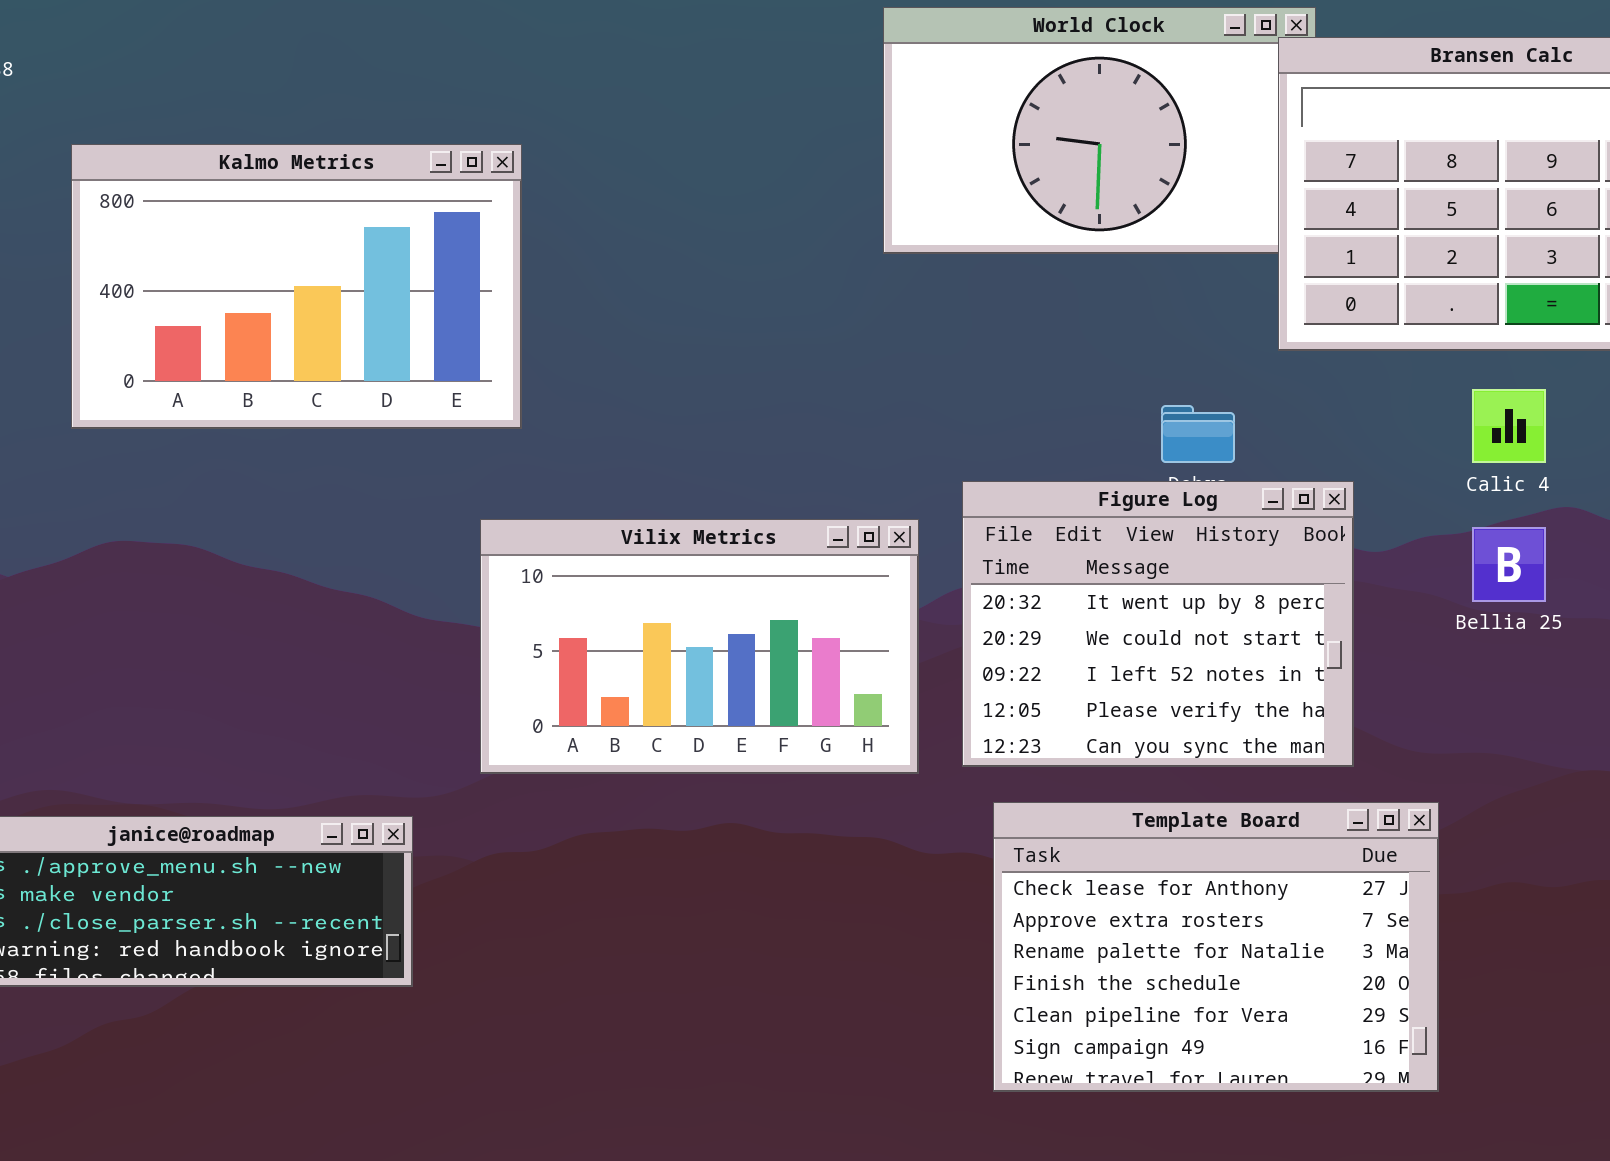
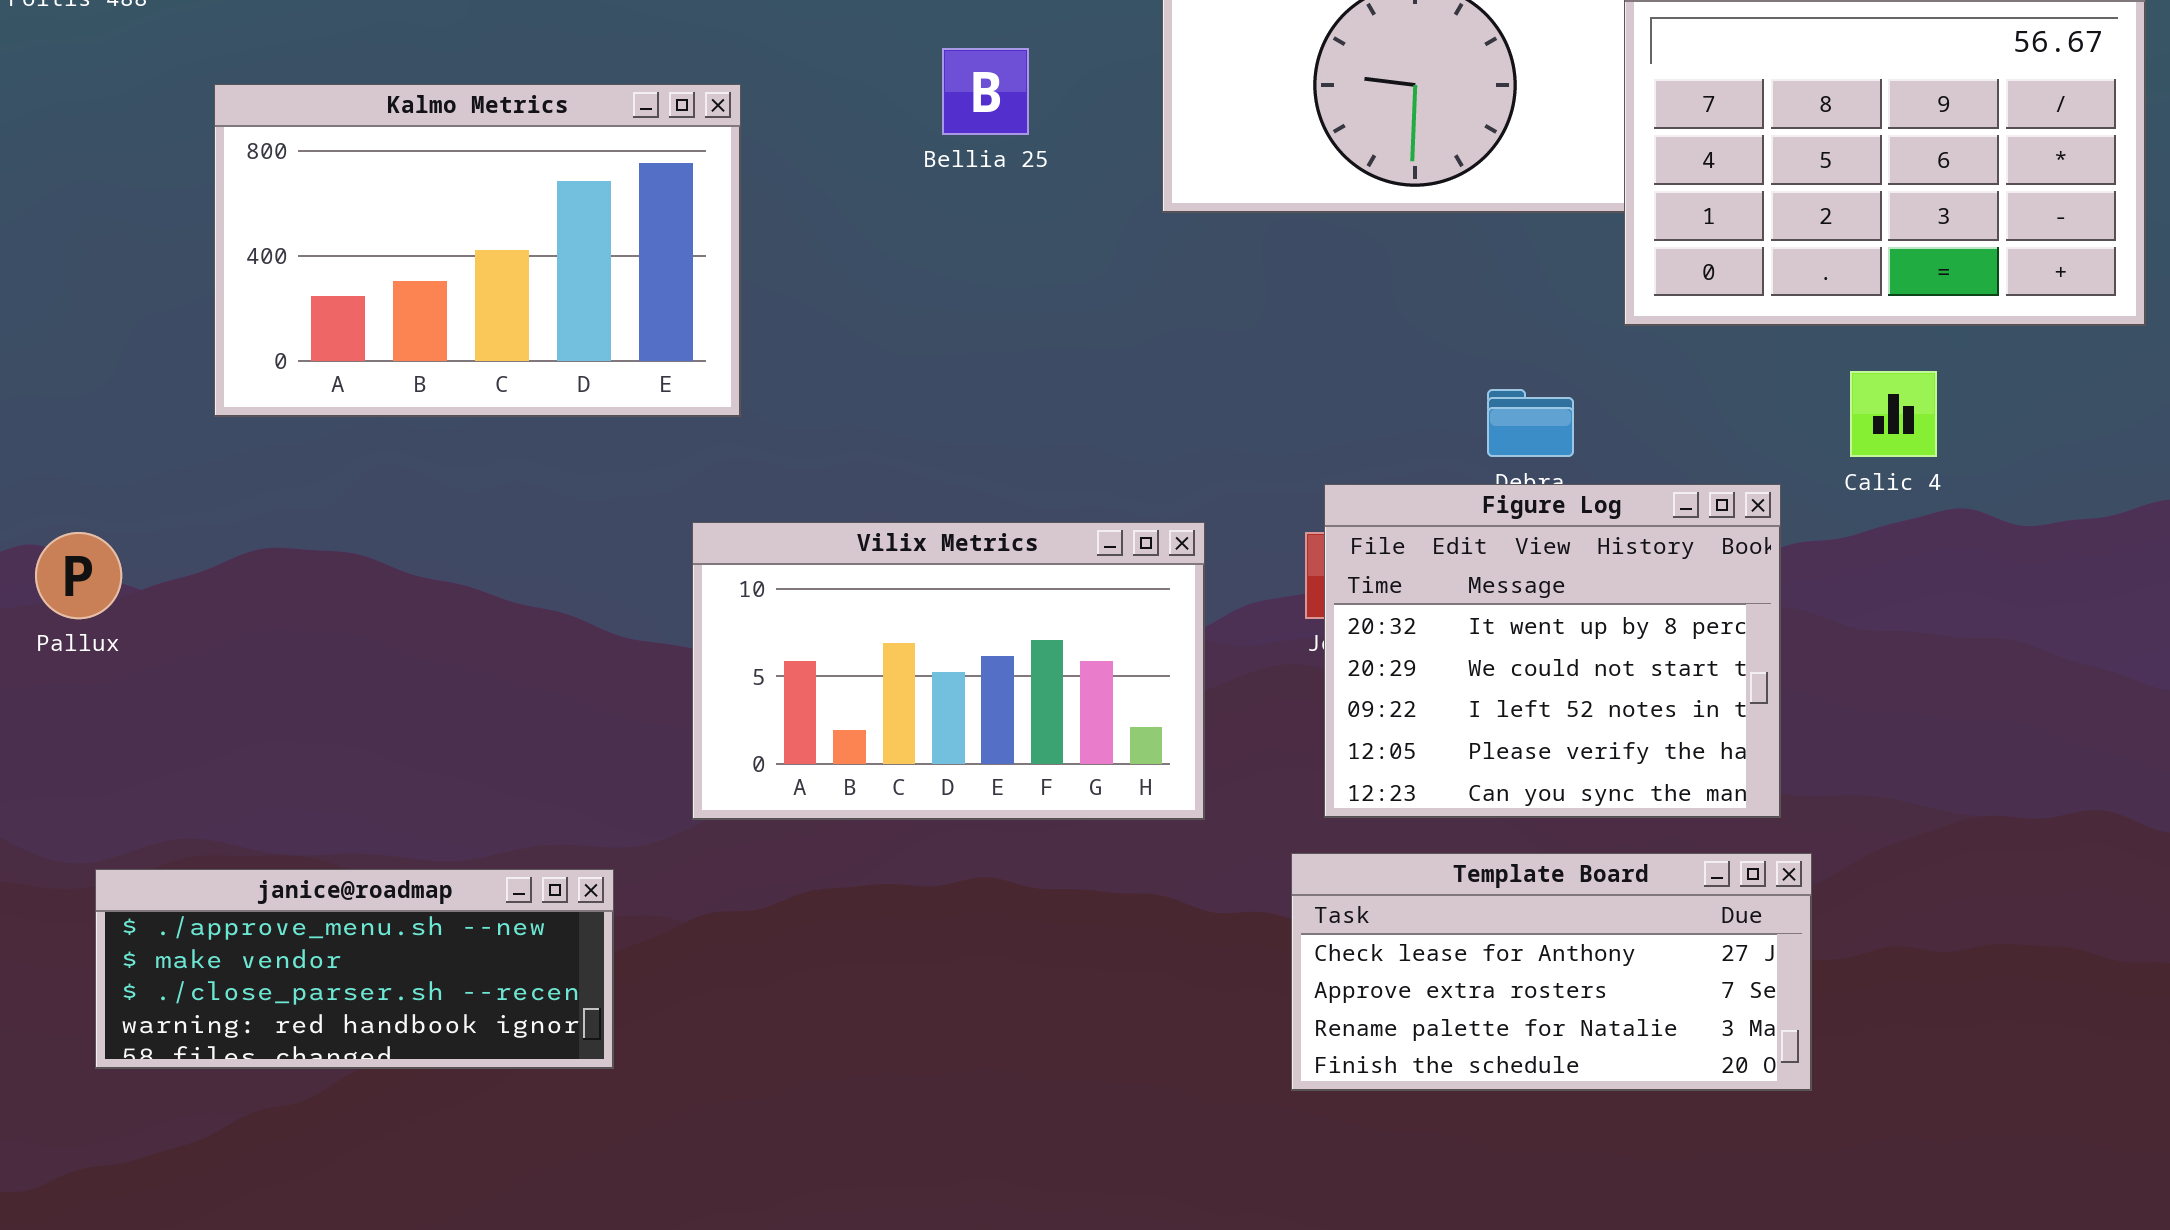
Figure Log: [962,481,1354,767] -> [1324,484,1781,818], moved
Bellia 25: [1472,527,1546,602] -> [942,48,1029,135], moved
Template Board: [993,802,1439,1092] -> [1291,853,1812,1091], resized

